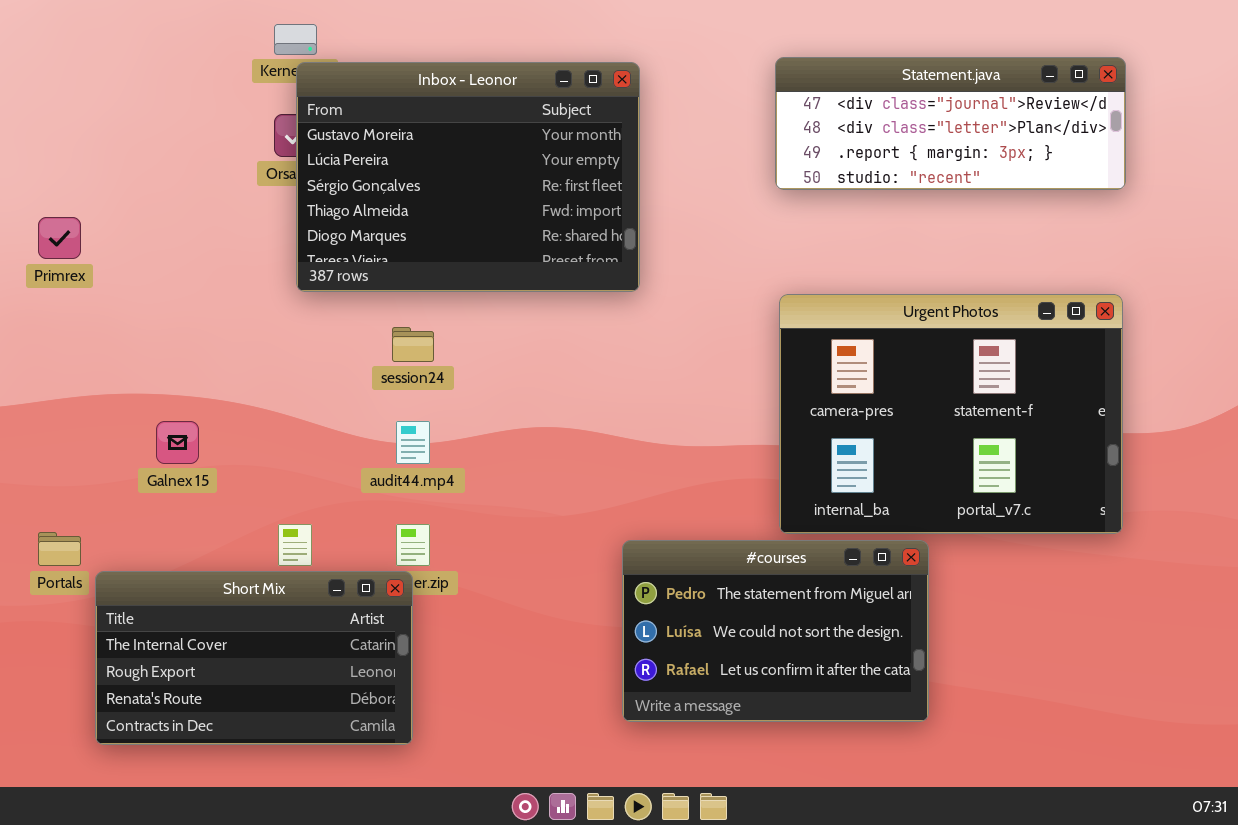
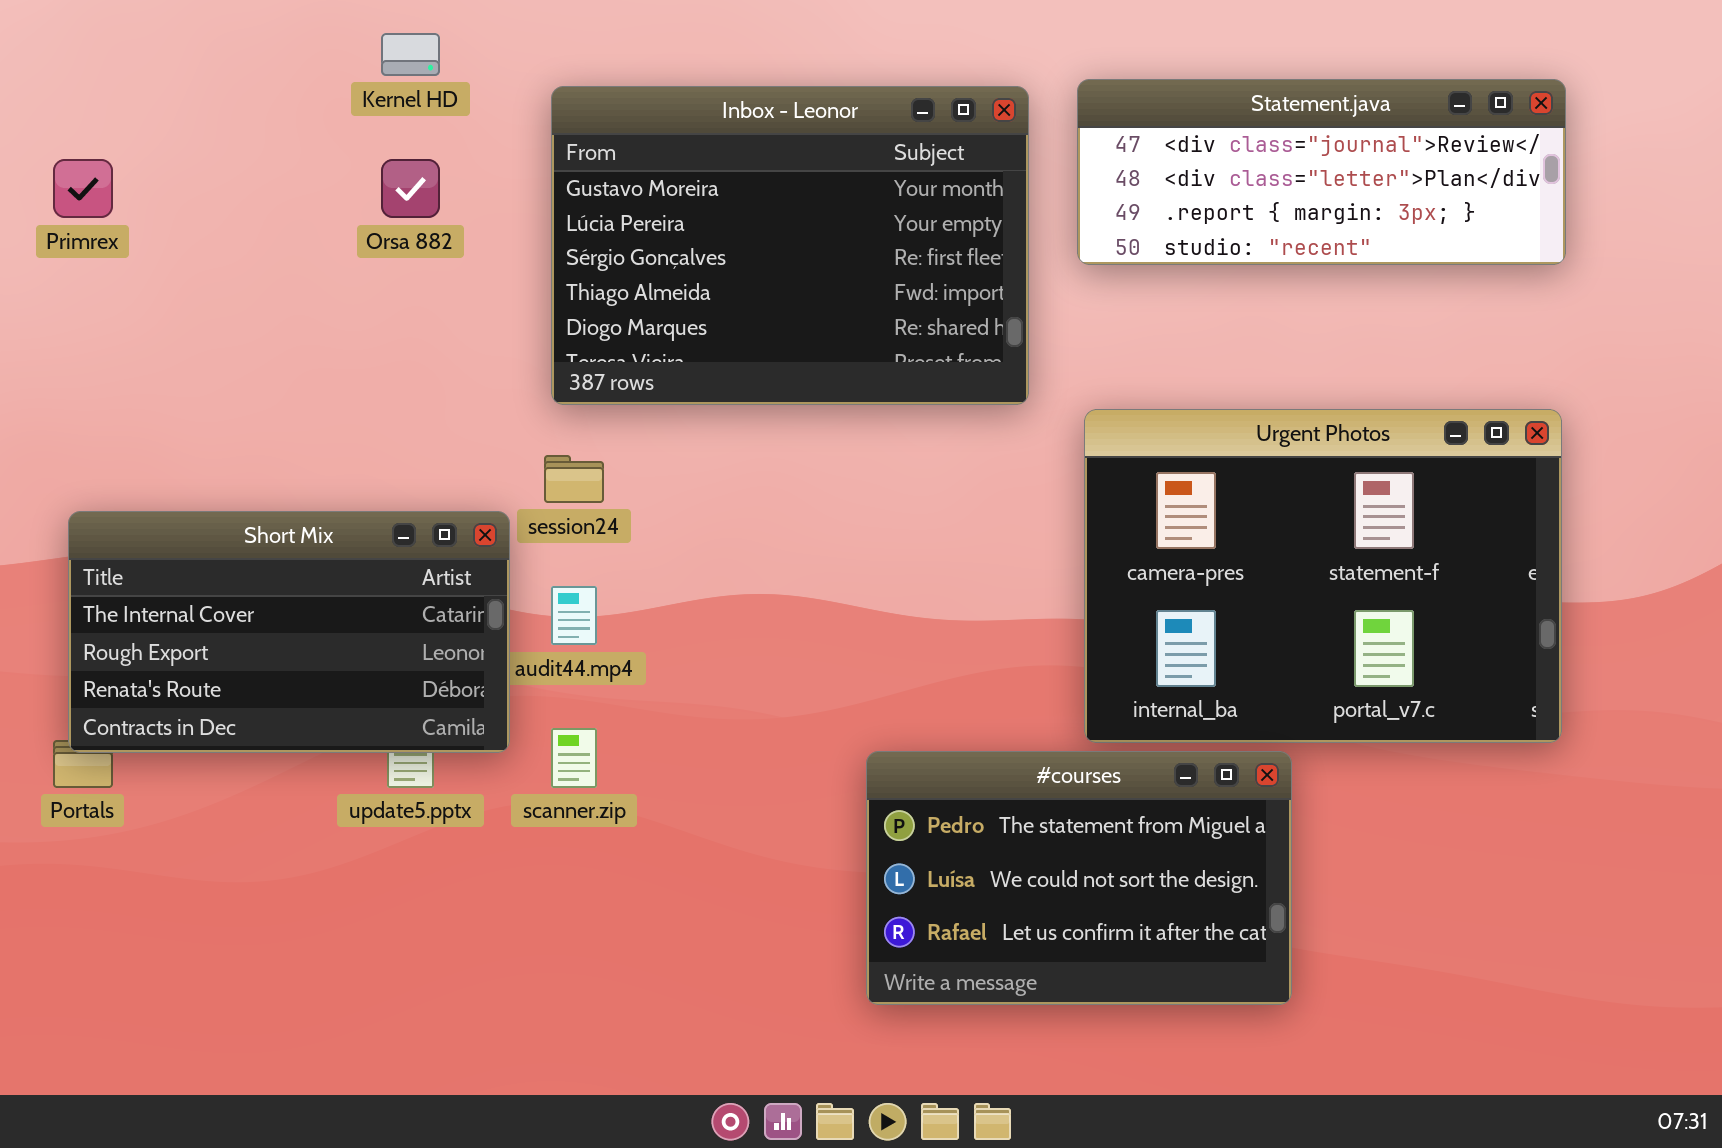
Inbox - Leonor: [296,62,640,292] -> [551,86,1029,405], moved
Primrex: [38,217,81,259] -> [53,159,113,218], moved
Short Mix: [95,571,413,745] -> [68,511,510,753], moved

